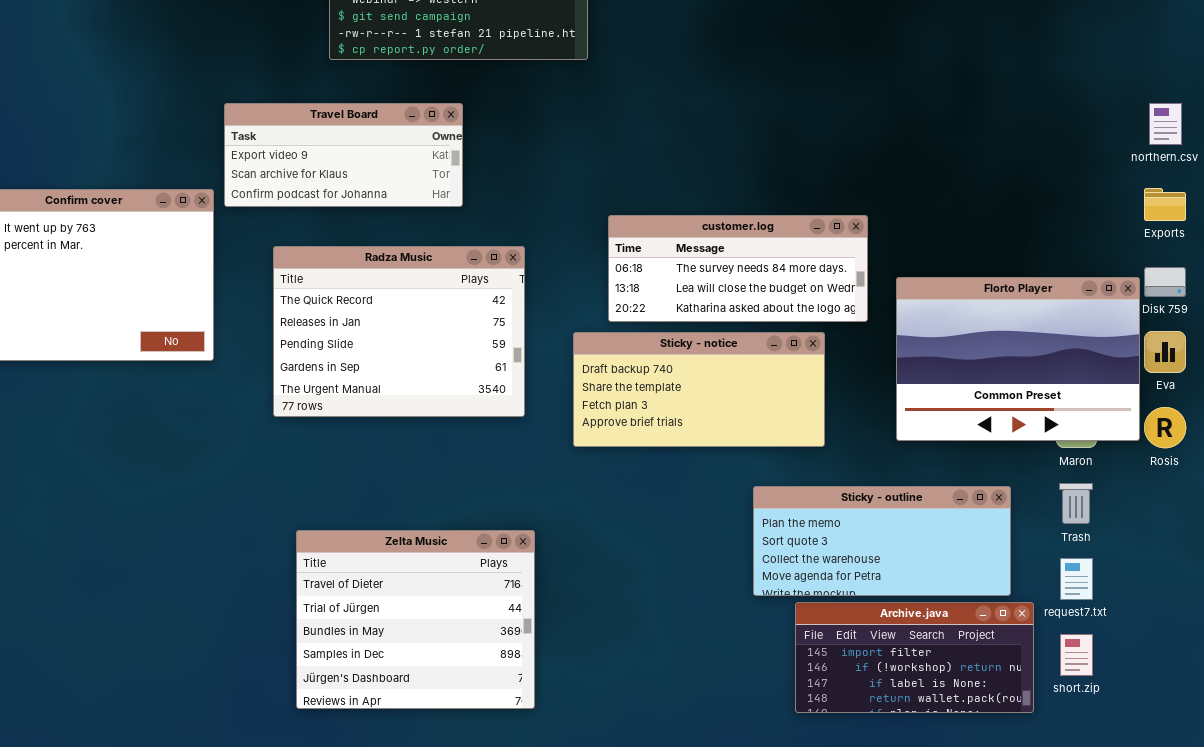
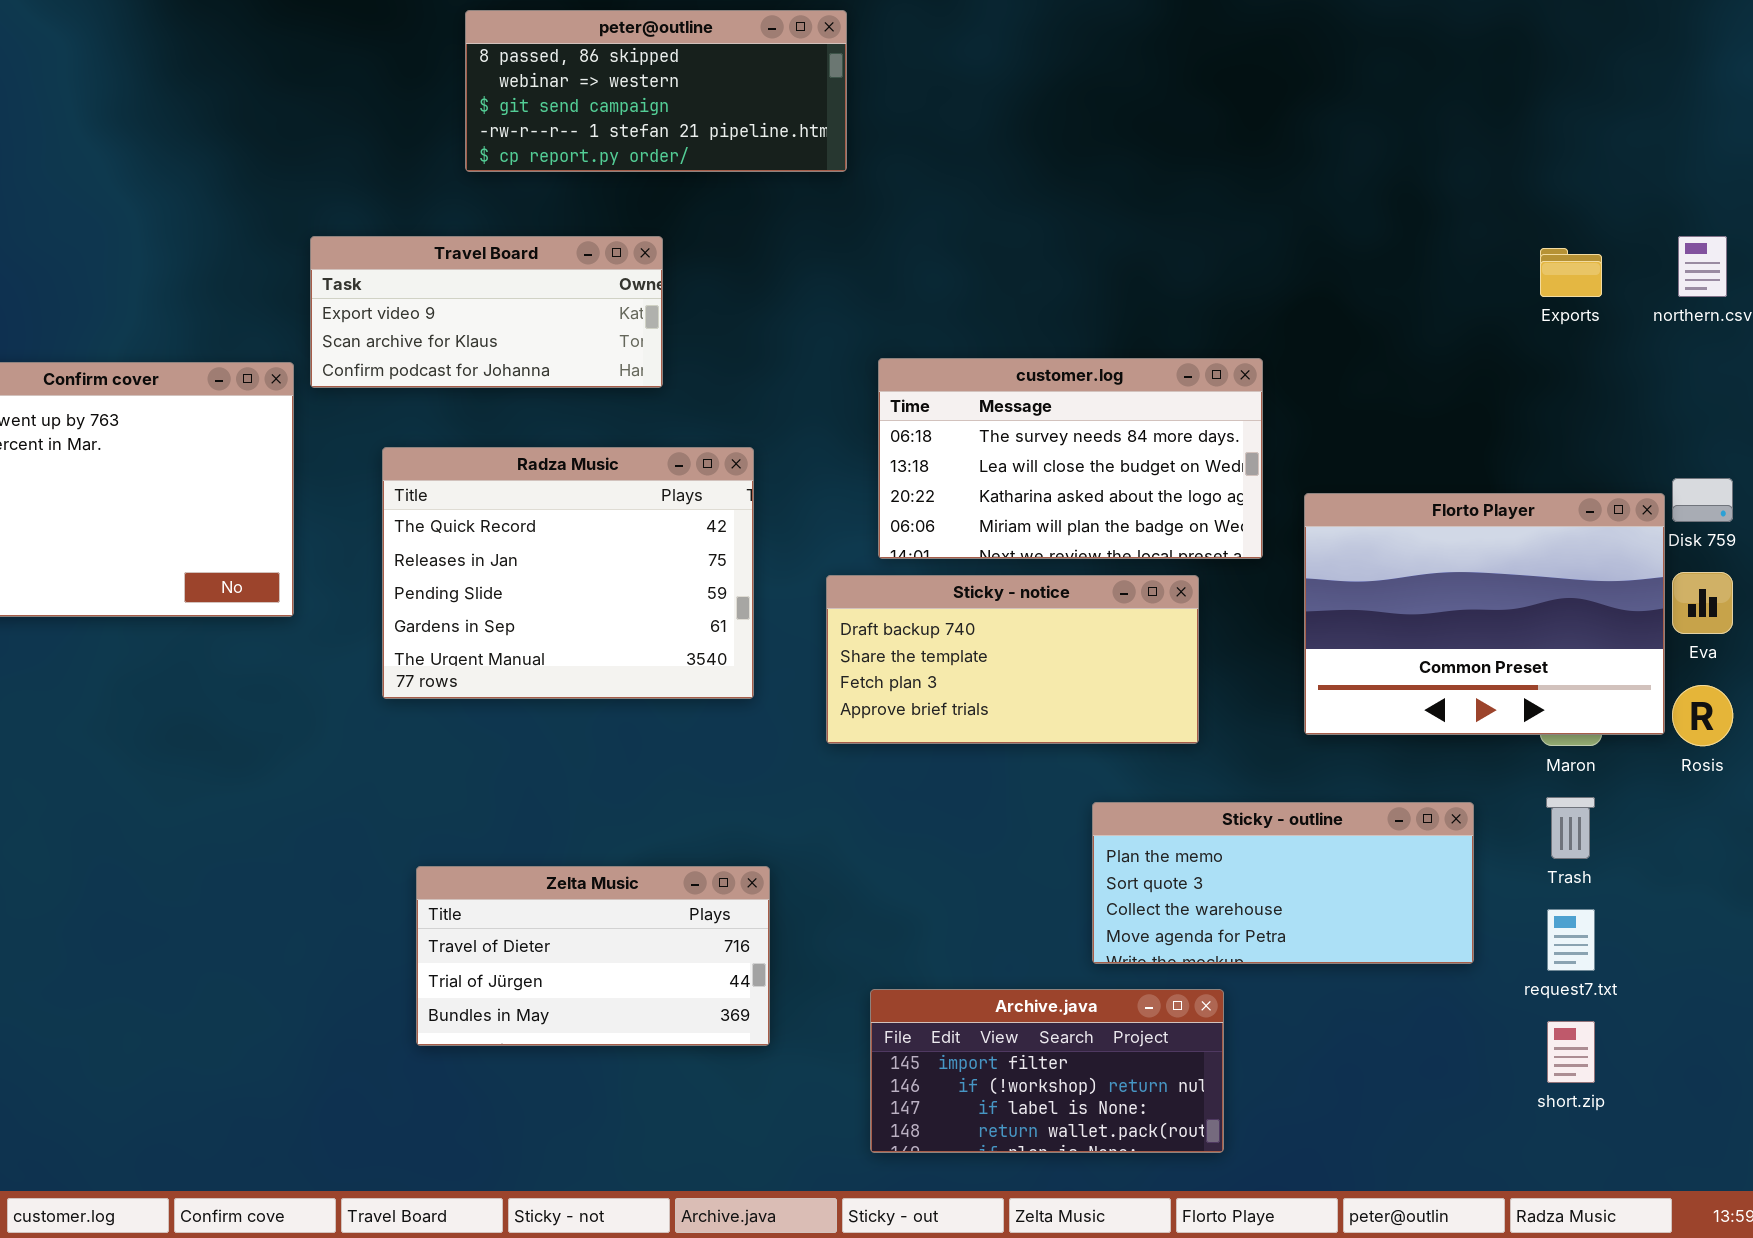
Exports: [1144,188,1186,221] -> [1540,248,1602,297], moved
customer.log: [608,215,868,322] -> [878,358,1263,559], resized
Zelta Music: [296,530,535,709] -> [416,866,770,1046], resized
Archive.java: [795,602,1034,713] -> [870,989,1224,1153], moved

